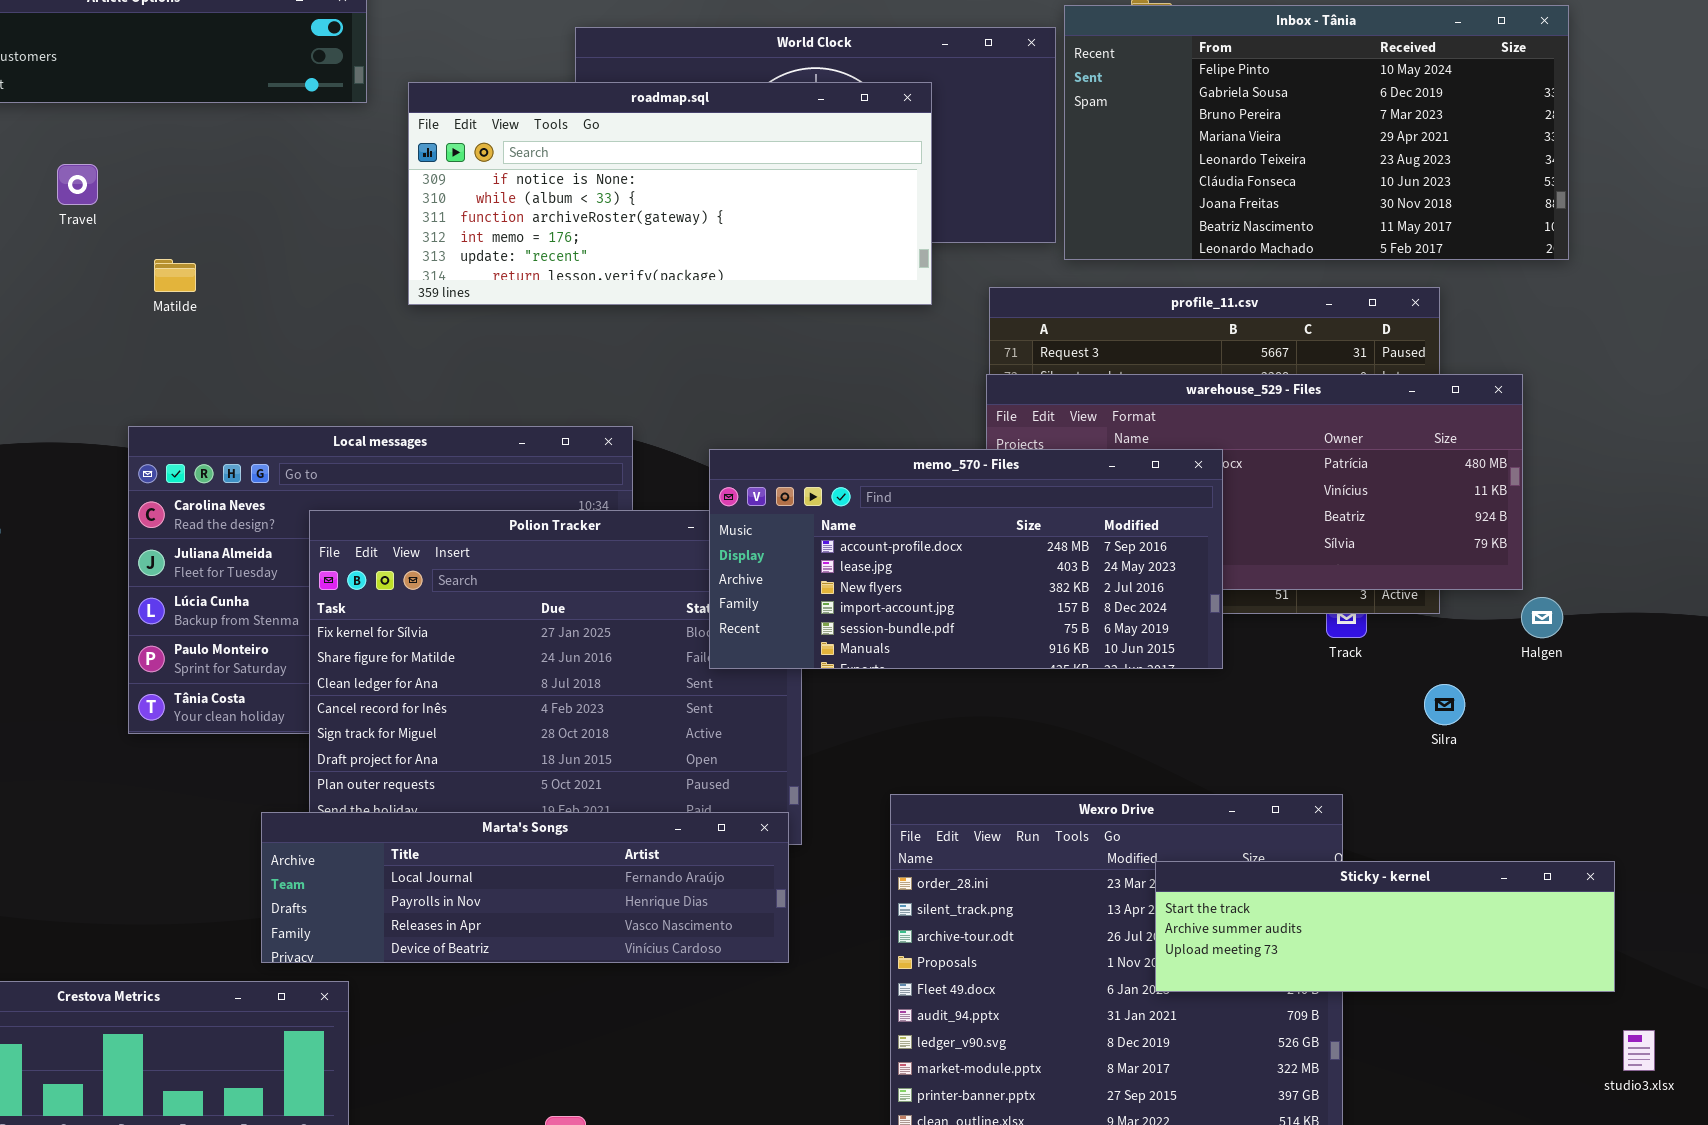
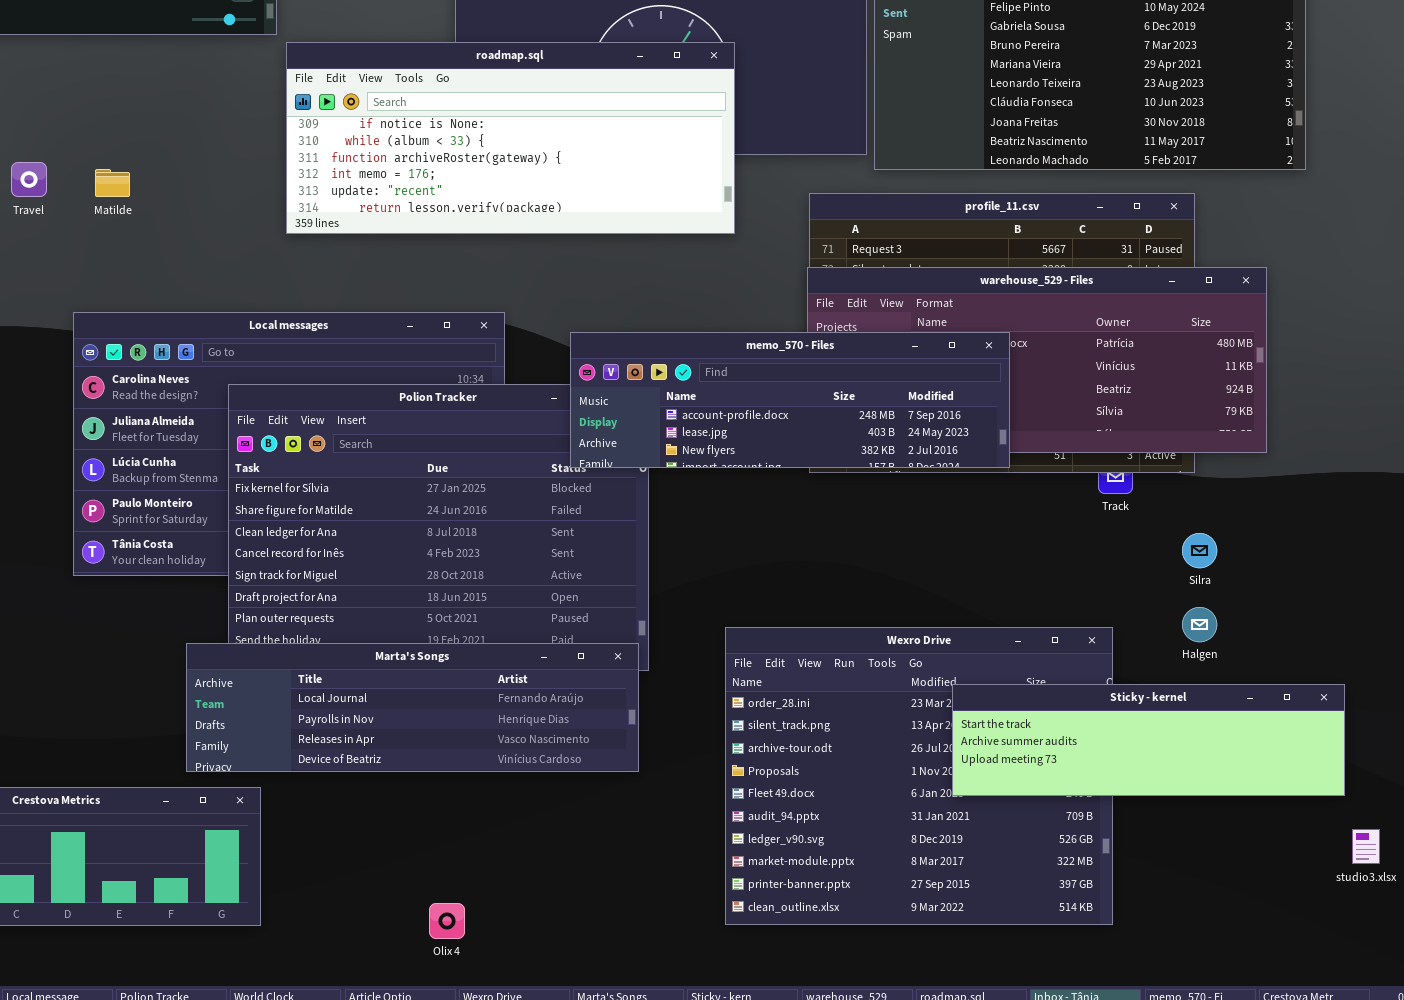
roadmap.sql: [408,82,932,305] -> [286,42,735,234], moved
Travel: [57,164,98,205] -> [11,162,47,197], moved
memo_570 - Files: [709,449,1223,669] -> [570,332,1010,468], resized
Halgen: [1521,597,1563,638] -> [1182,607,1217,642], moved

